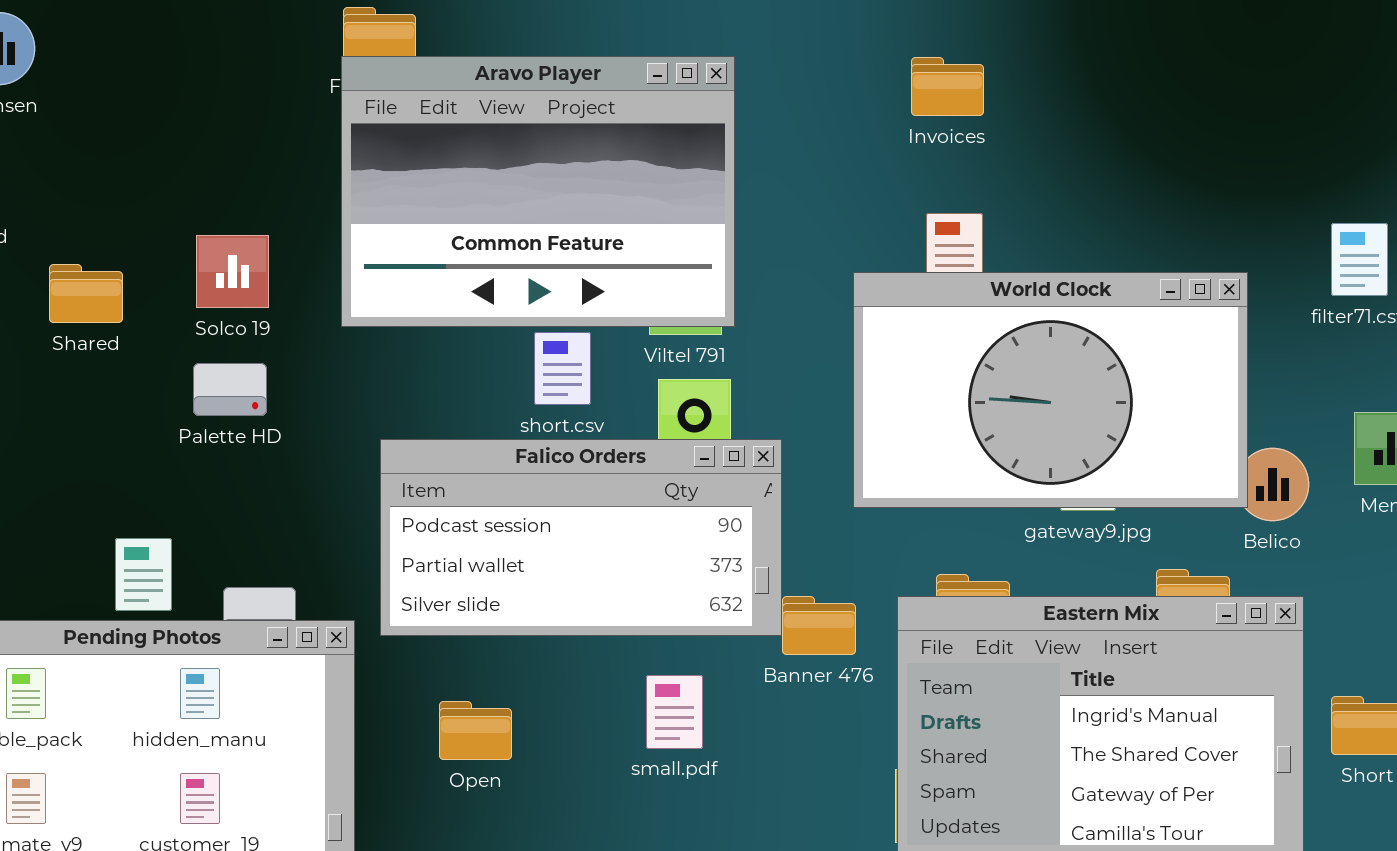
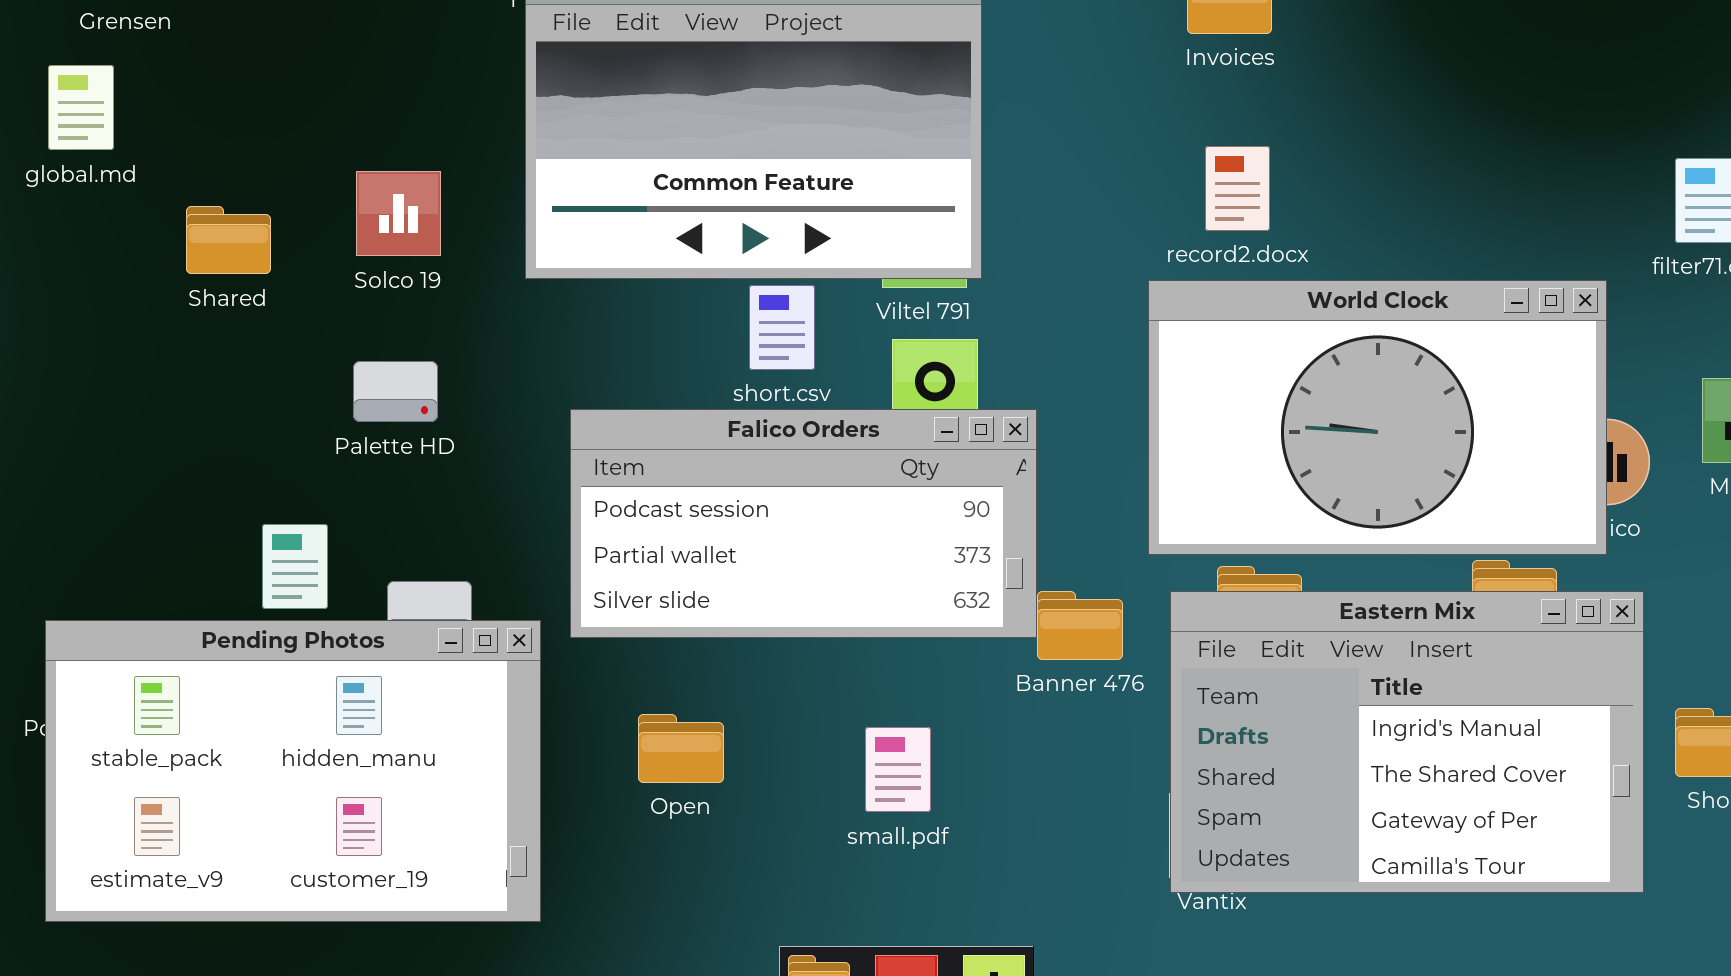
World Clock: [853,272,1248,508] -> [1148,280,1607,555], moved
Palette HD: [193,363,267,416] -> [353,361,438,422], moved
small.pdf: [646,675,703,749] -> [865,727,931,812], moved

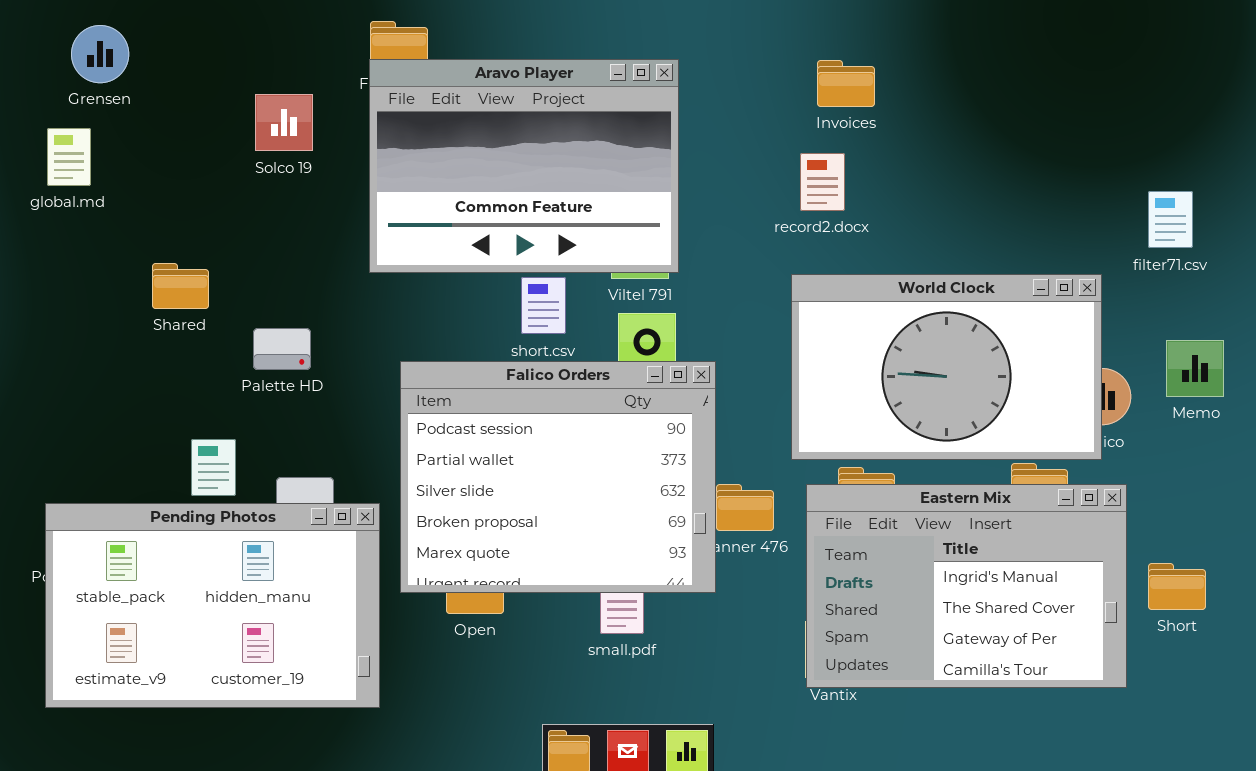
record2.docx: [1205,146,1270,231] -> [800,153,845,211], moved
Solco 19: [356,171,441,256] -> [255,94,313,151], moved
Shared: [186,206,271,274] -> [152,263,209,309], moved
Falico Orders: [570,409,1037,638] -> [400,361,716,593], resized

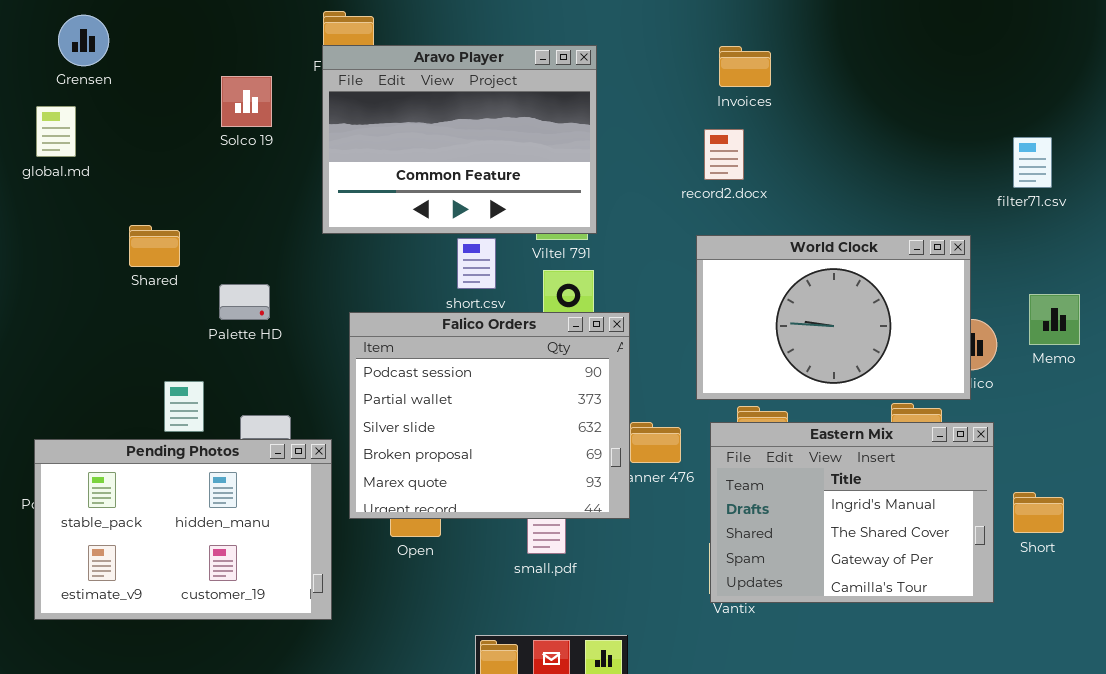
filter71.csv: [1148,191,1193,248] -> [1013,137,1052,188], moved

